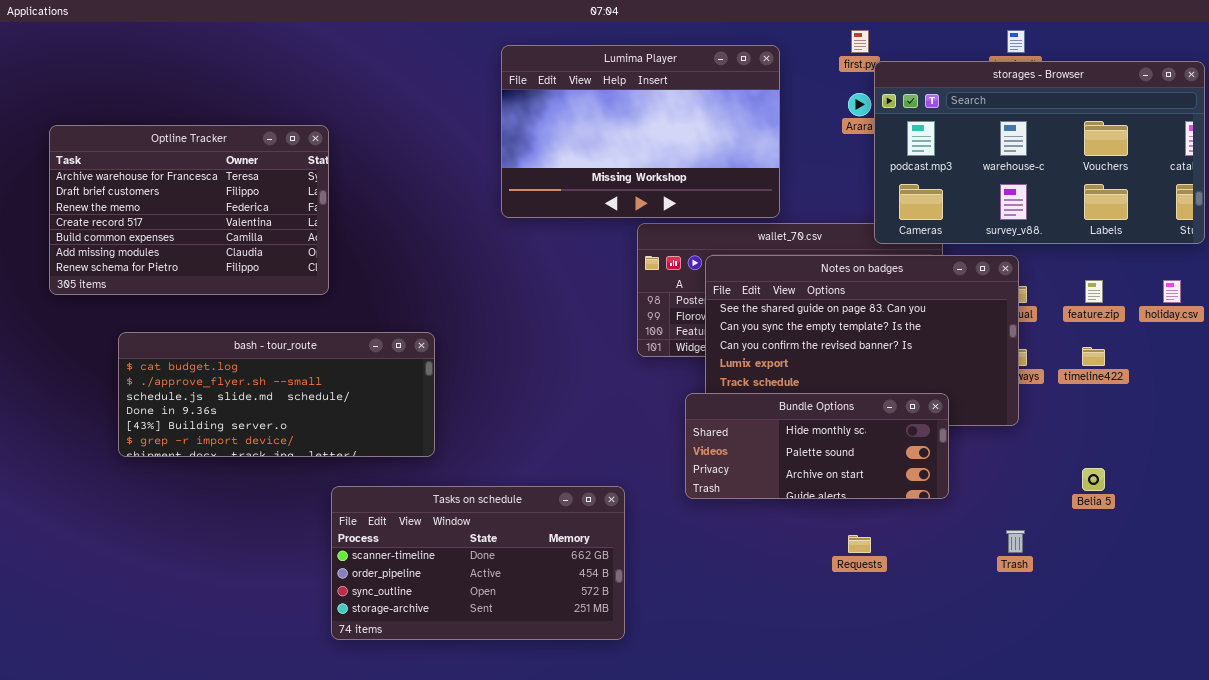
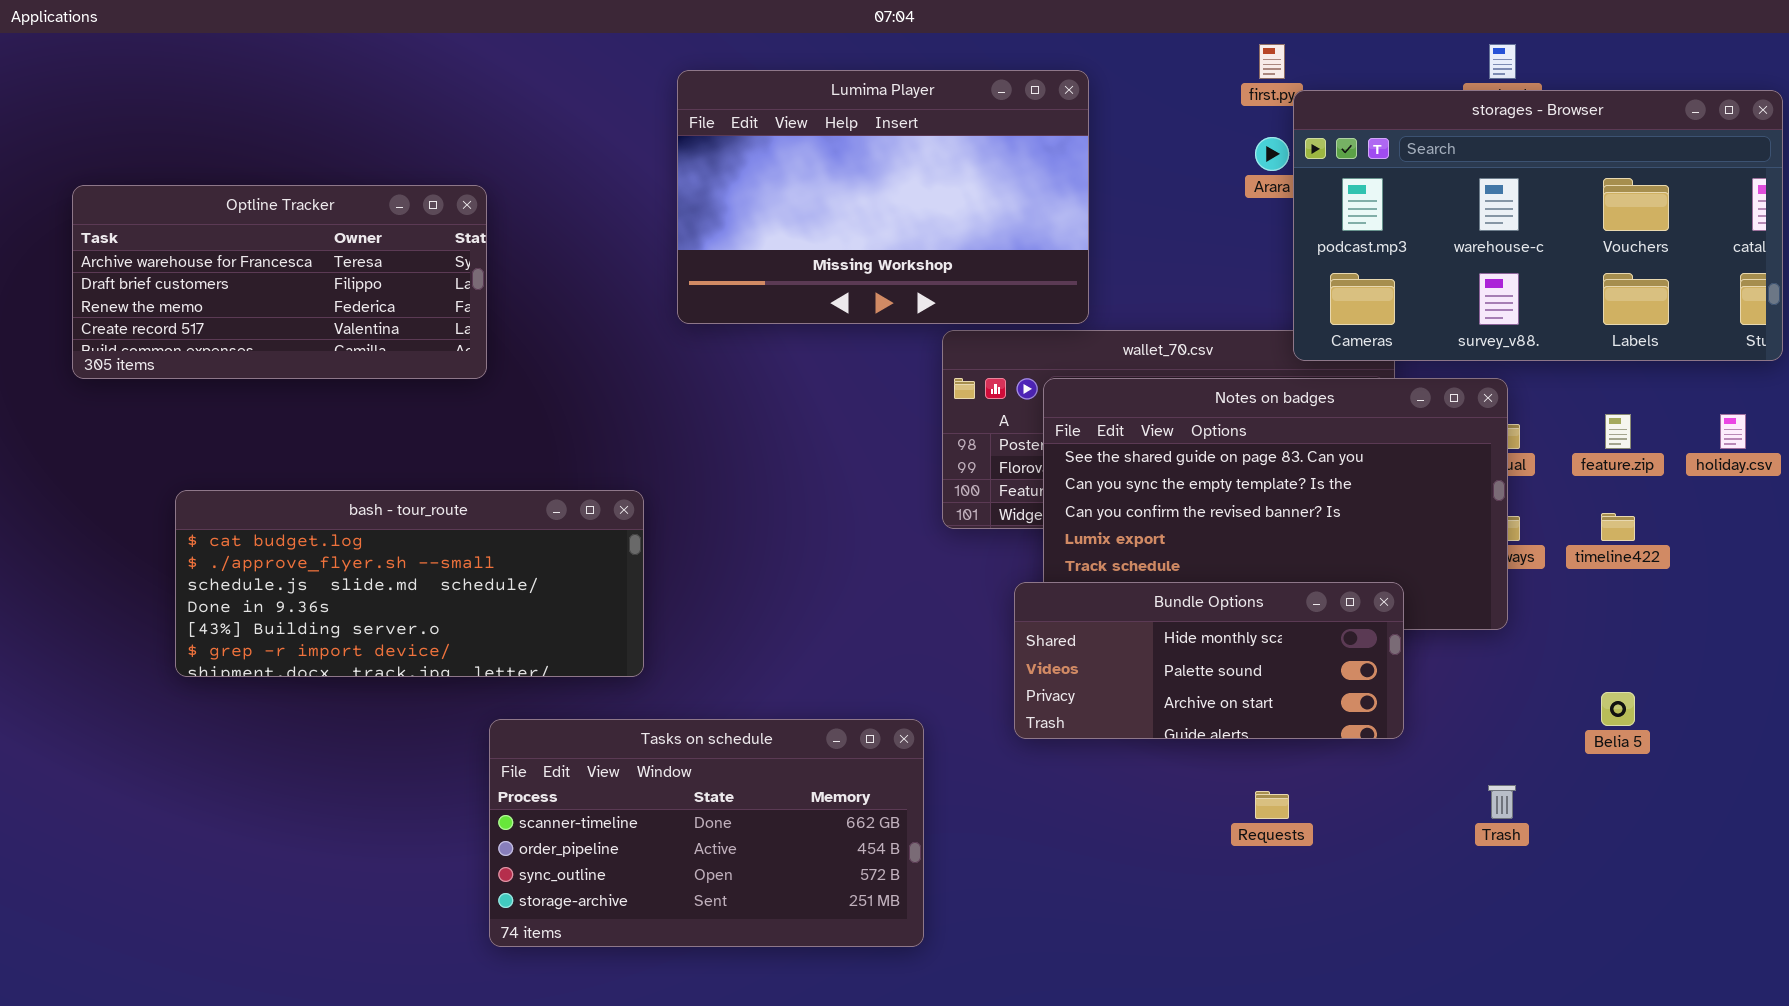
Lumima Player: [501,45,780,218] -> [677,70,1089,324], moved
Optline Tracker: [49,125,329,295] -> [72,185,487,379], resized

